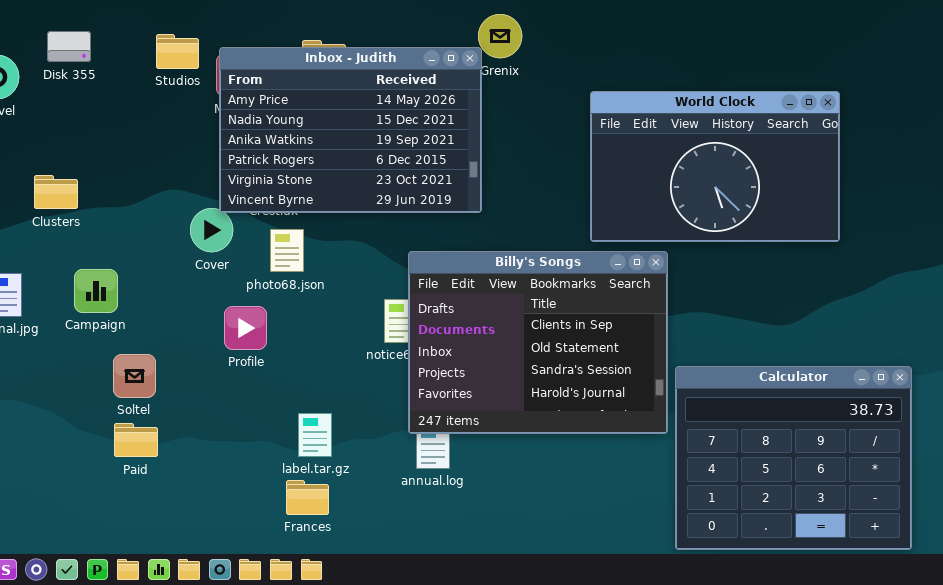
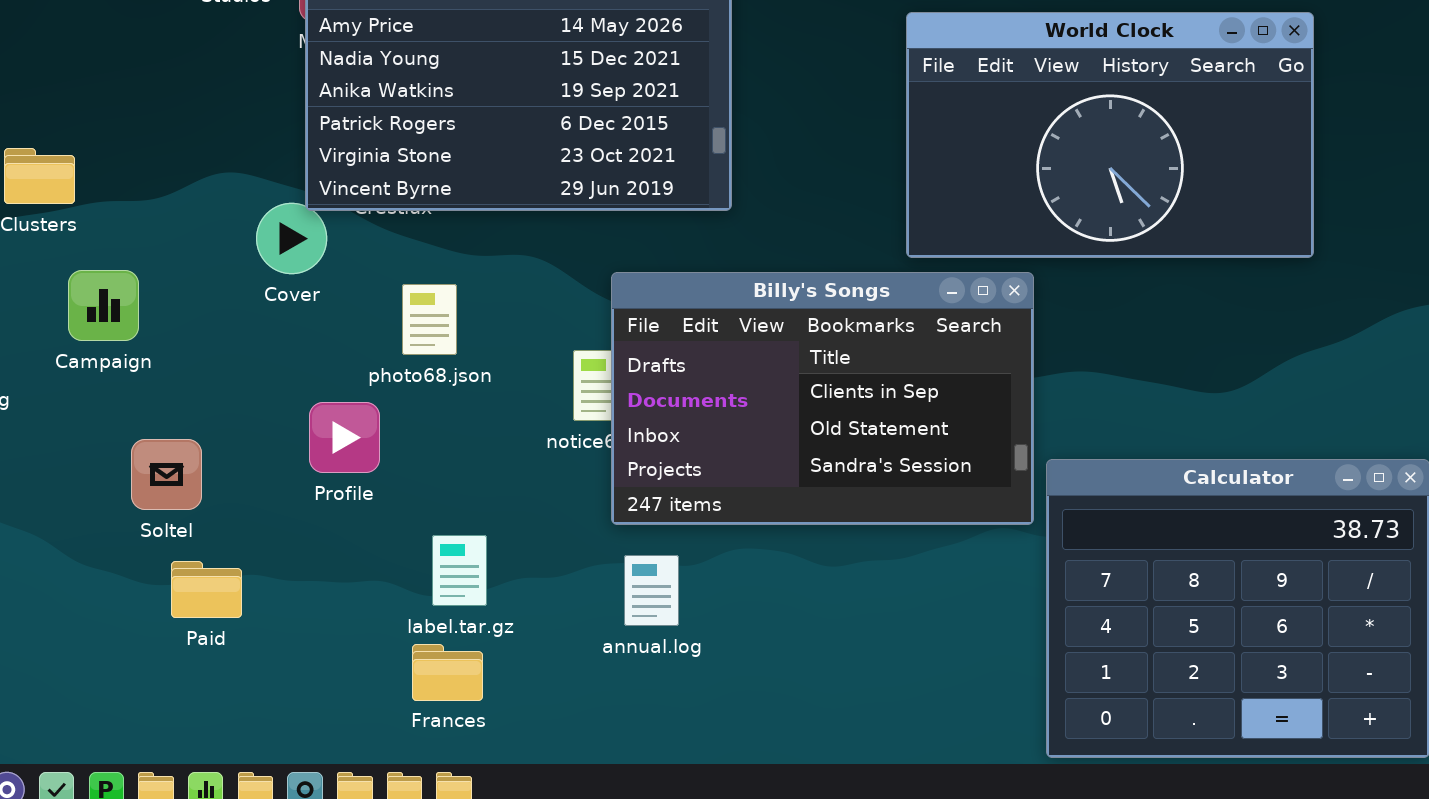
photo68.json: [270,229,304,272] -> [402,284,457,355], moved
Billy's Songs: [408,251,668,434] -> [611,272,1034,525], resized
Campaign: [74,269,118,313] -> [68,270,139,341], moved
Profile: [224,306,267,350] -> [309,402,380,473], moved
Paid: [114,423,158,457] -> [171,561,242,618], moved

